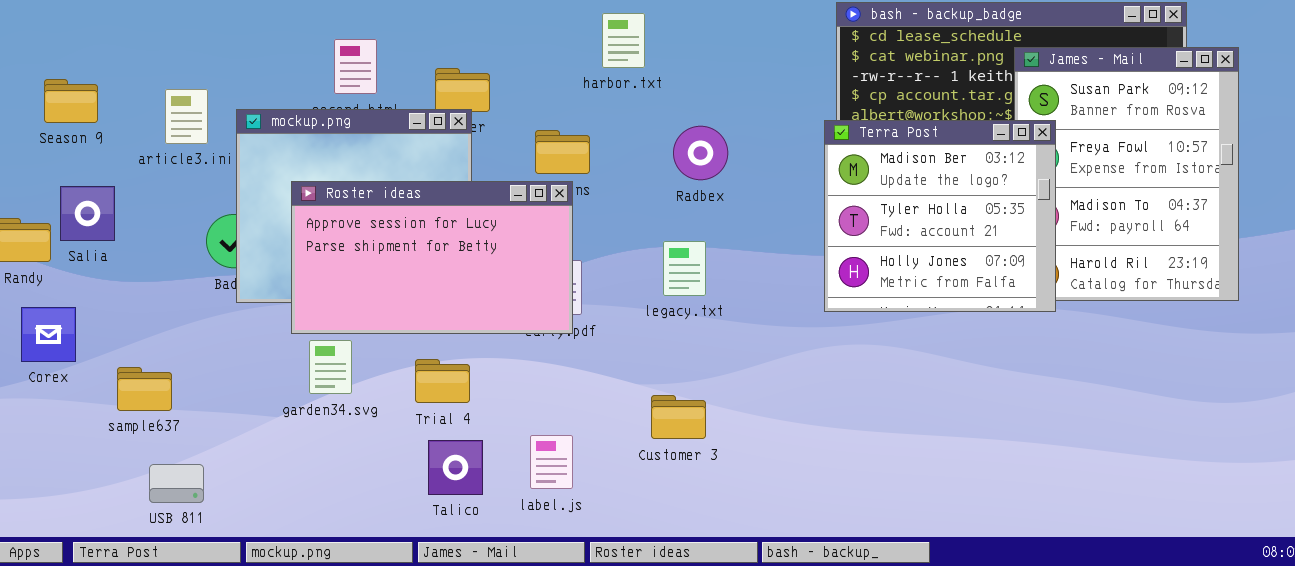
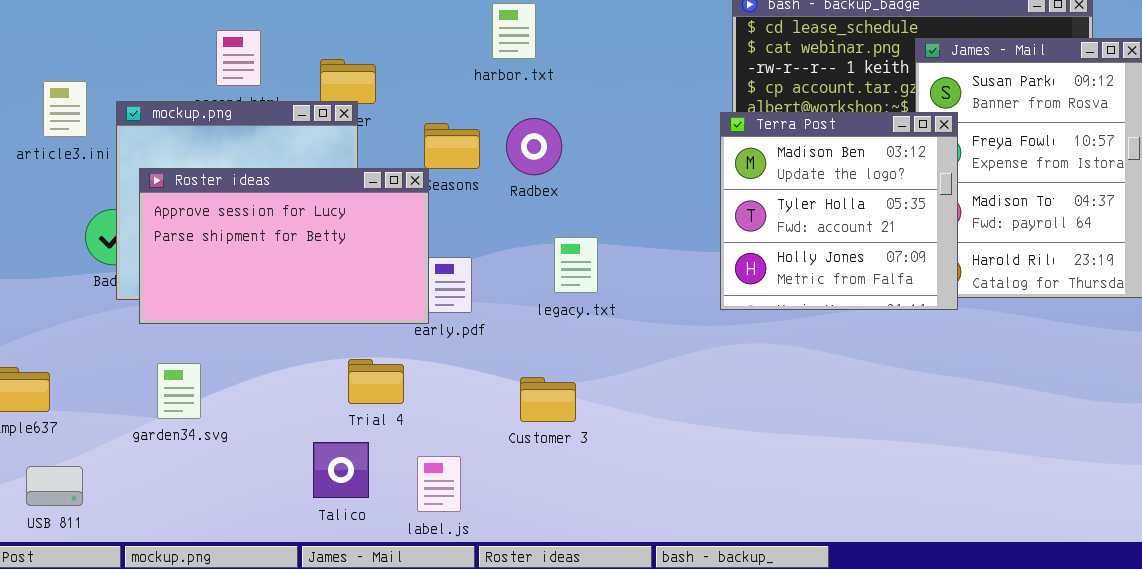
Radbex: [673,126,728,180] -> [506,118,562,175], moved
Roster ideas: [291,181,573,334] -> [139,168,429,324], moved
garden34.svg: [309,340,352,394] -> [157,363,201,419], moved
Trial 4: [415,359,470,403] -> [348,359,404,404], moved
Customer 3: [651,395,706,439] -> [520,377,576,422], moved
label.js: [530,435,573,489] -> [417,456,461,512], moved

